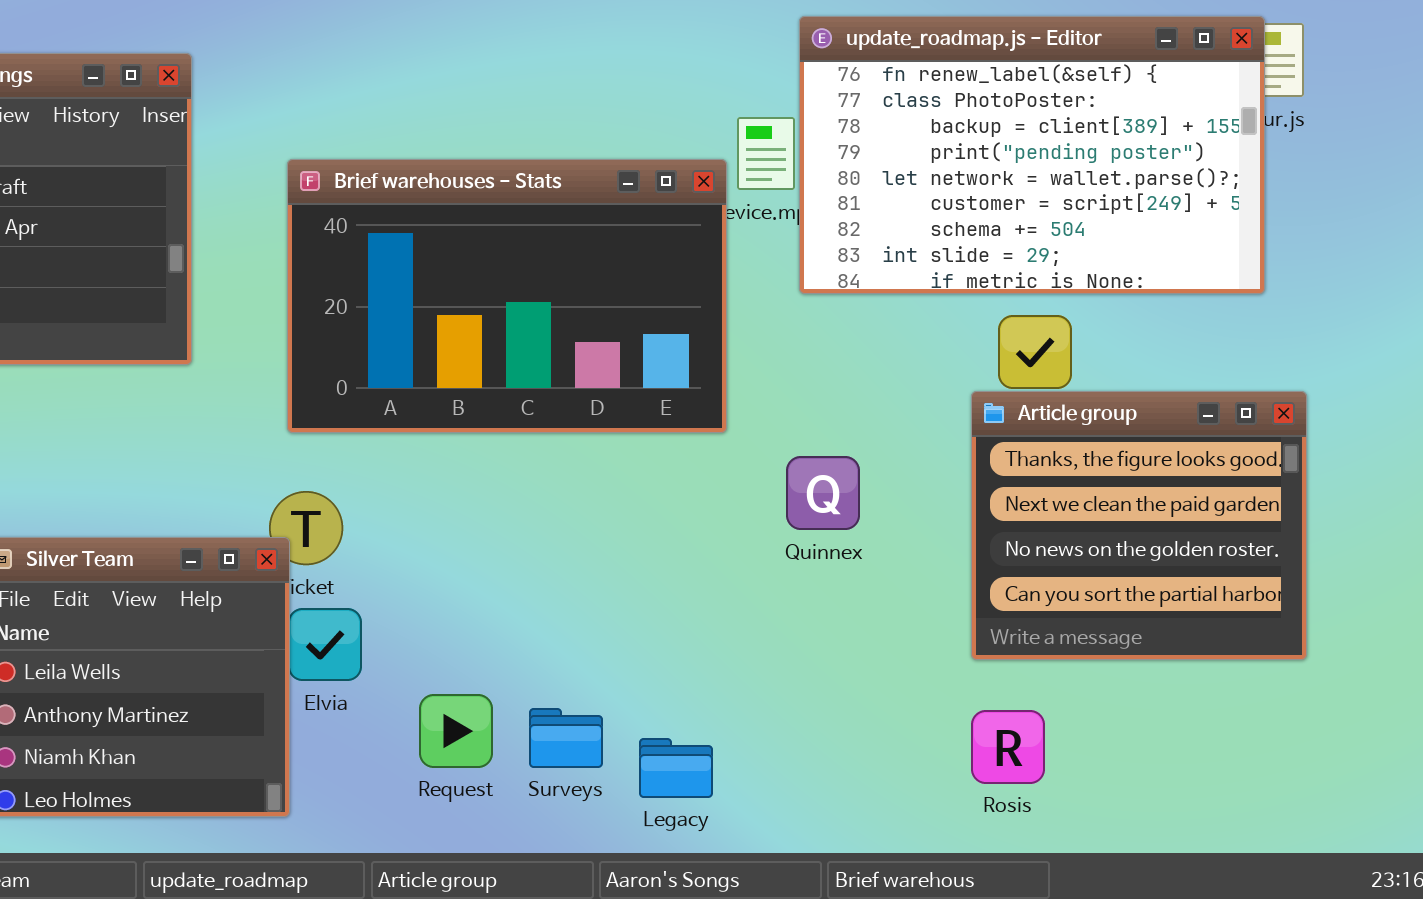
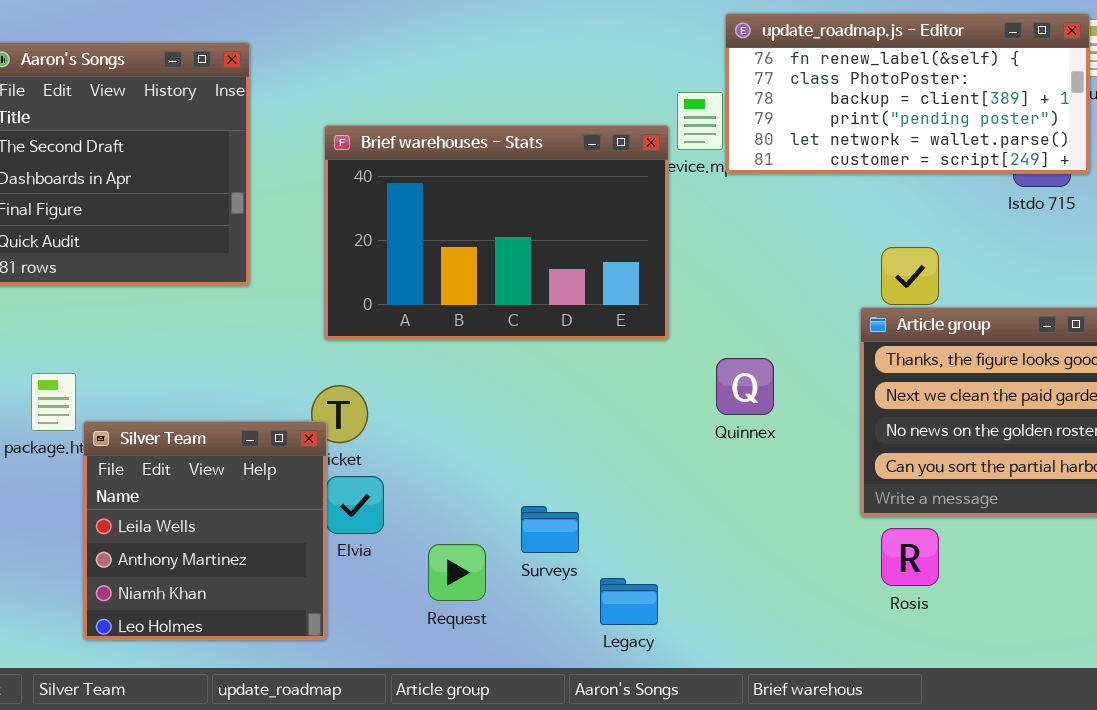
update_roadmap.js - Editor: [799,16,1265,294] -> [725,13,1090,174], resized
Surveys: [529,708,603,768] -> [521,506,579,553], moved
Rosis: [971,710,1045,784] -> [881,528,939,586], moved

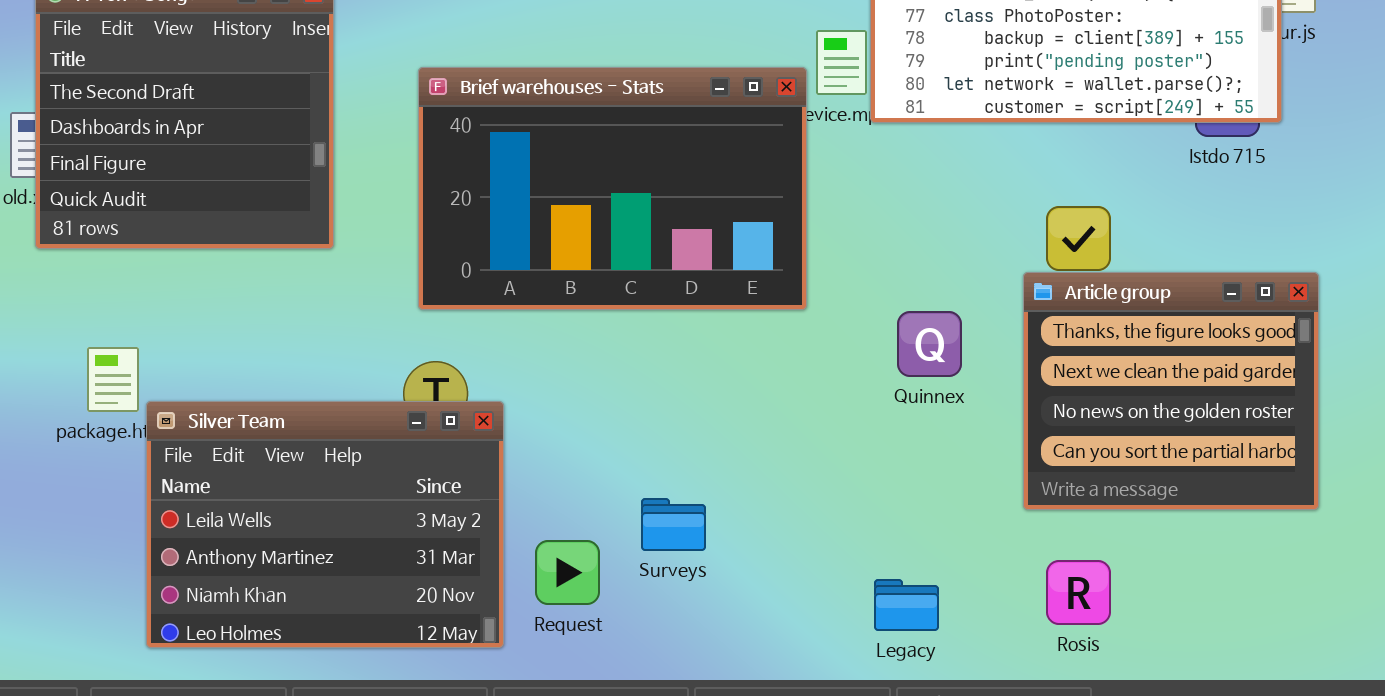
Quinnex: [716,358,774,415] -> [897,311,962,377], moved
Silver Team: [83,421,327,640] -> [146,401,504,648], resized
Rosis: [881,528,939,586] -> [1046,560,1111,625], moved
Legacy: [600,578,658,625] -> [874,579,939,631], moved

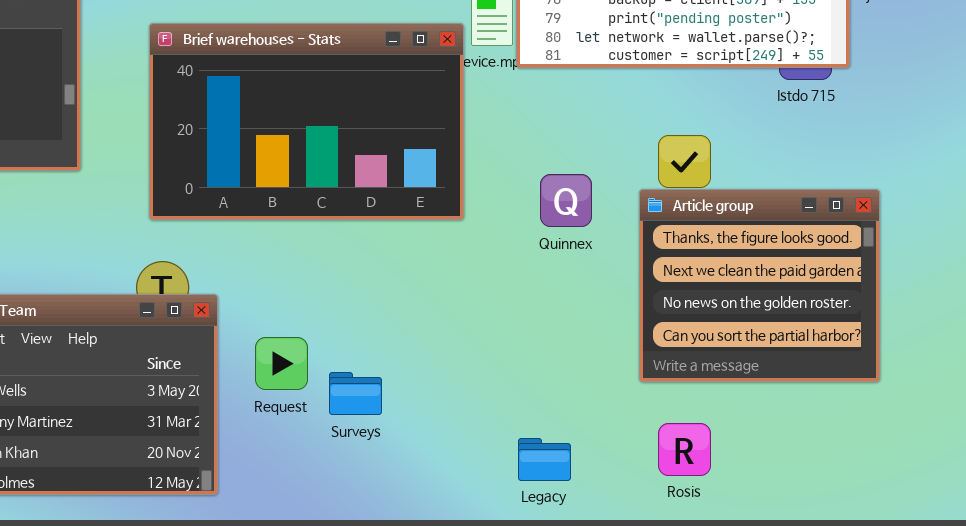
Quinnex: [897,311,962,377] -> [540,174,592,227], moved
Request: [535,540,600,605] -> [255,337,308,390], moved

